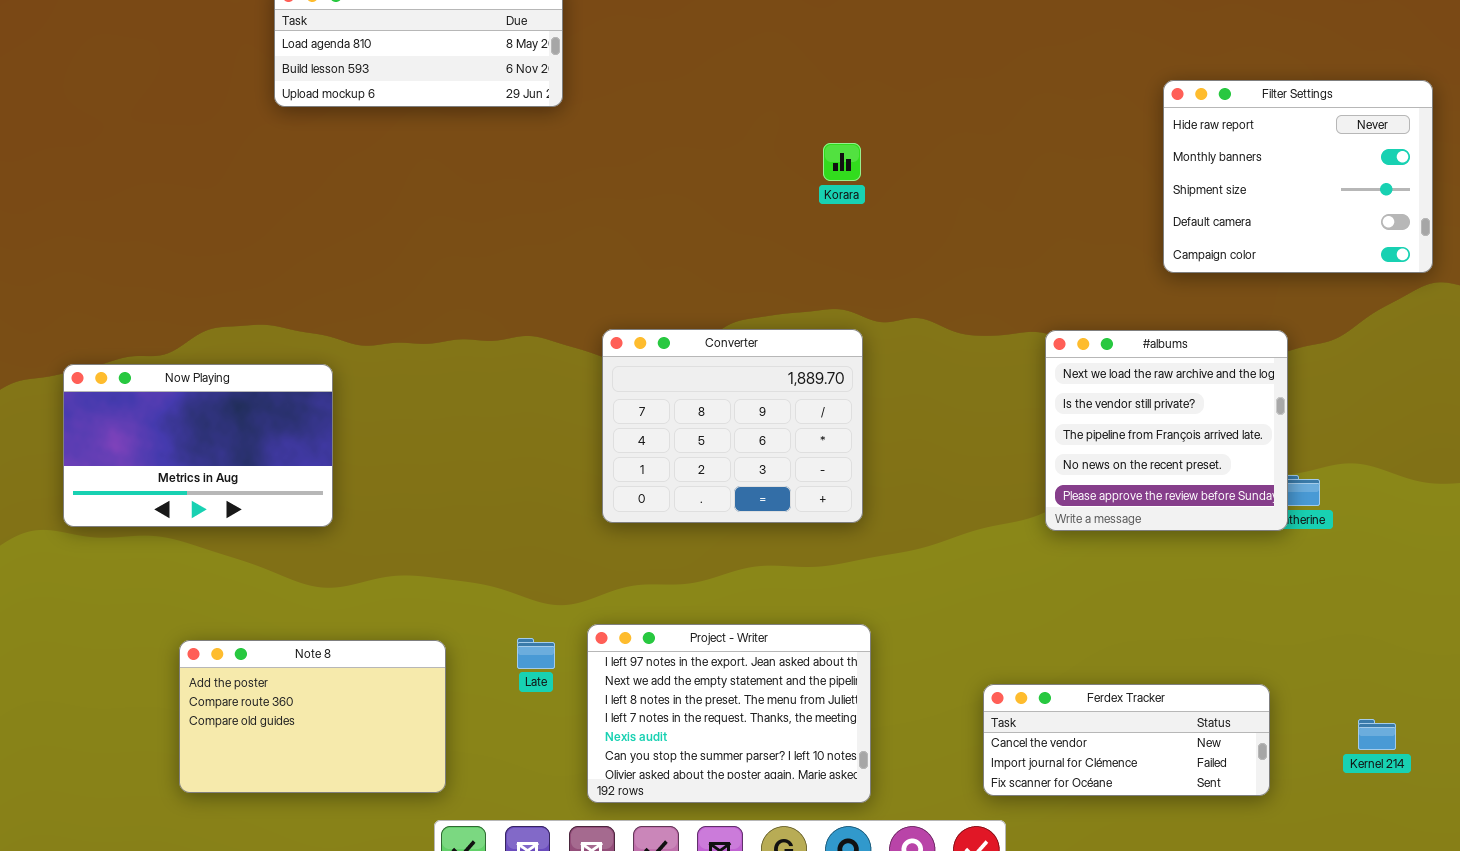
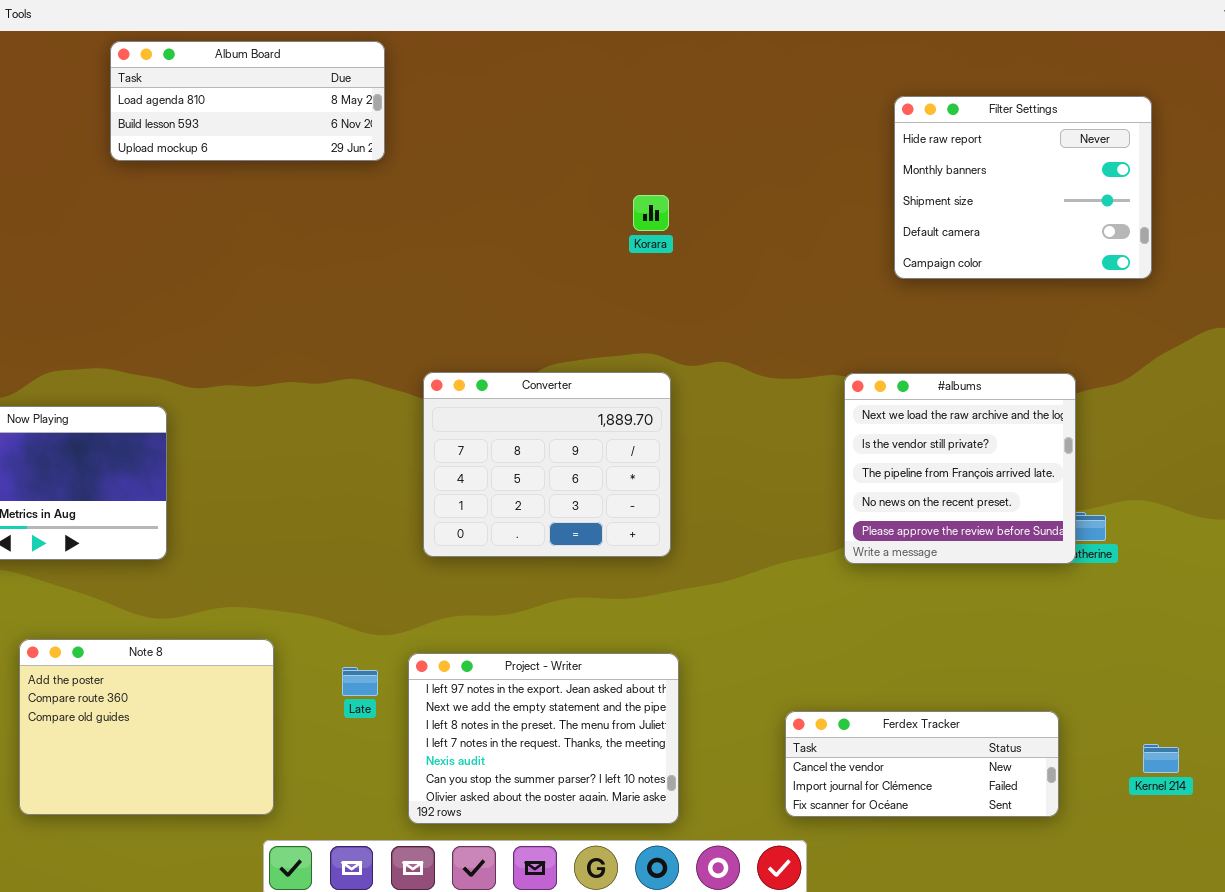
Filter Settings: [1163,80,1433,273] -> [894,96,1152,279], moved
Note 8: [179,640,446,793] -> [19,639,274,815], resized

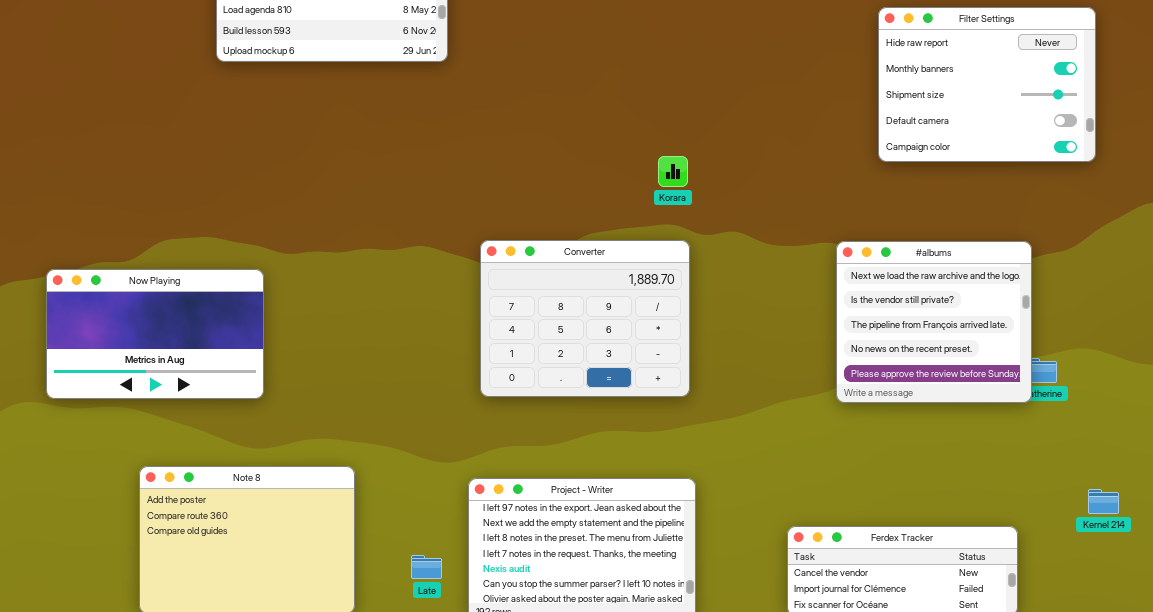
Korara: [633,195,669,231] -> [658,156,688,187], moved
Late: [342,667,378,696] -> [411,555,442,579], moved
Kernel 214: [1143,744,1179,773] -> [1088,489,1119,514], moved

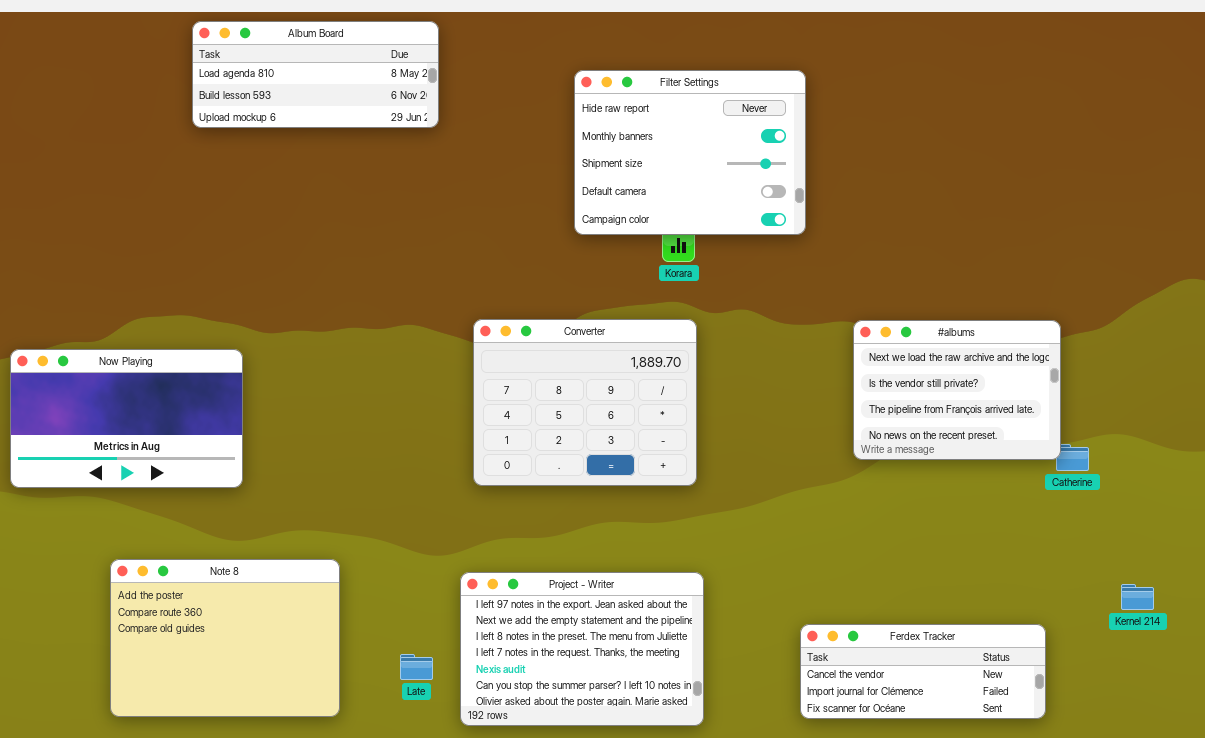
Filter Settings: [878,7,1096,162] -> [574,70,806,235], moved
#albums: [836,241,1032,403] -> [853,320,1061,460], resized

